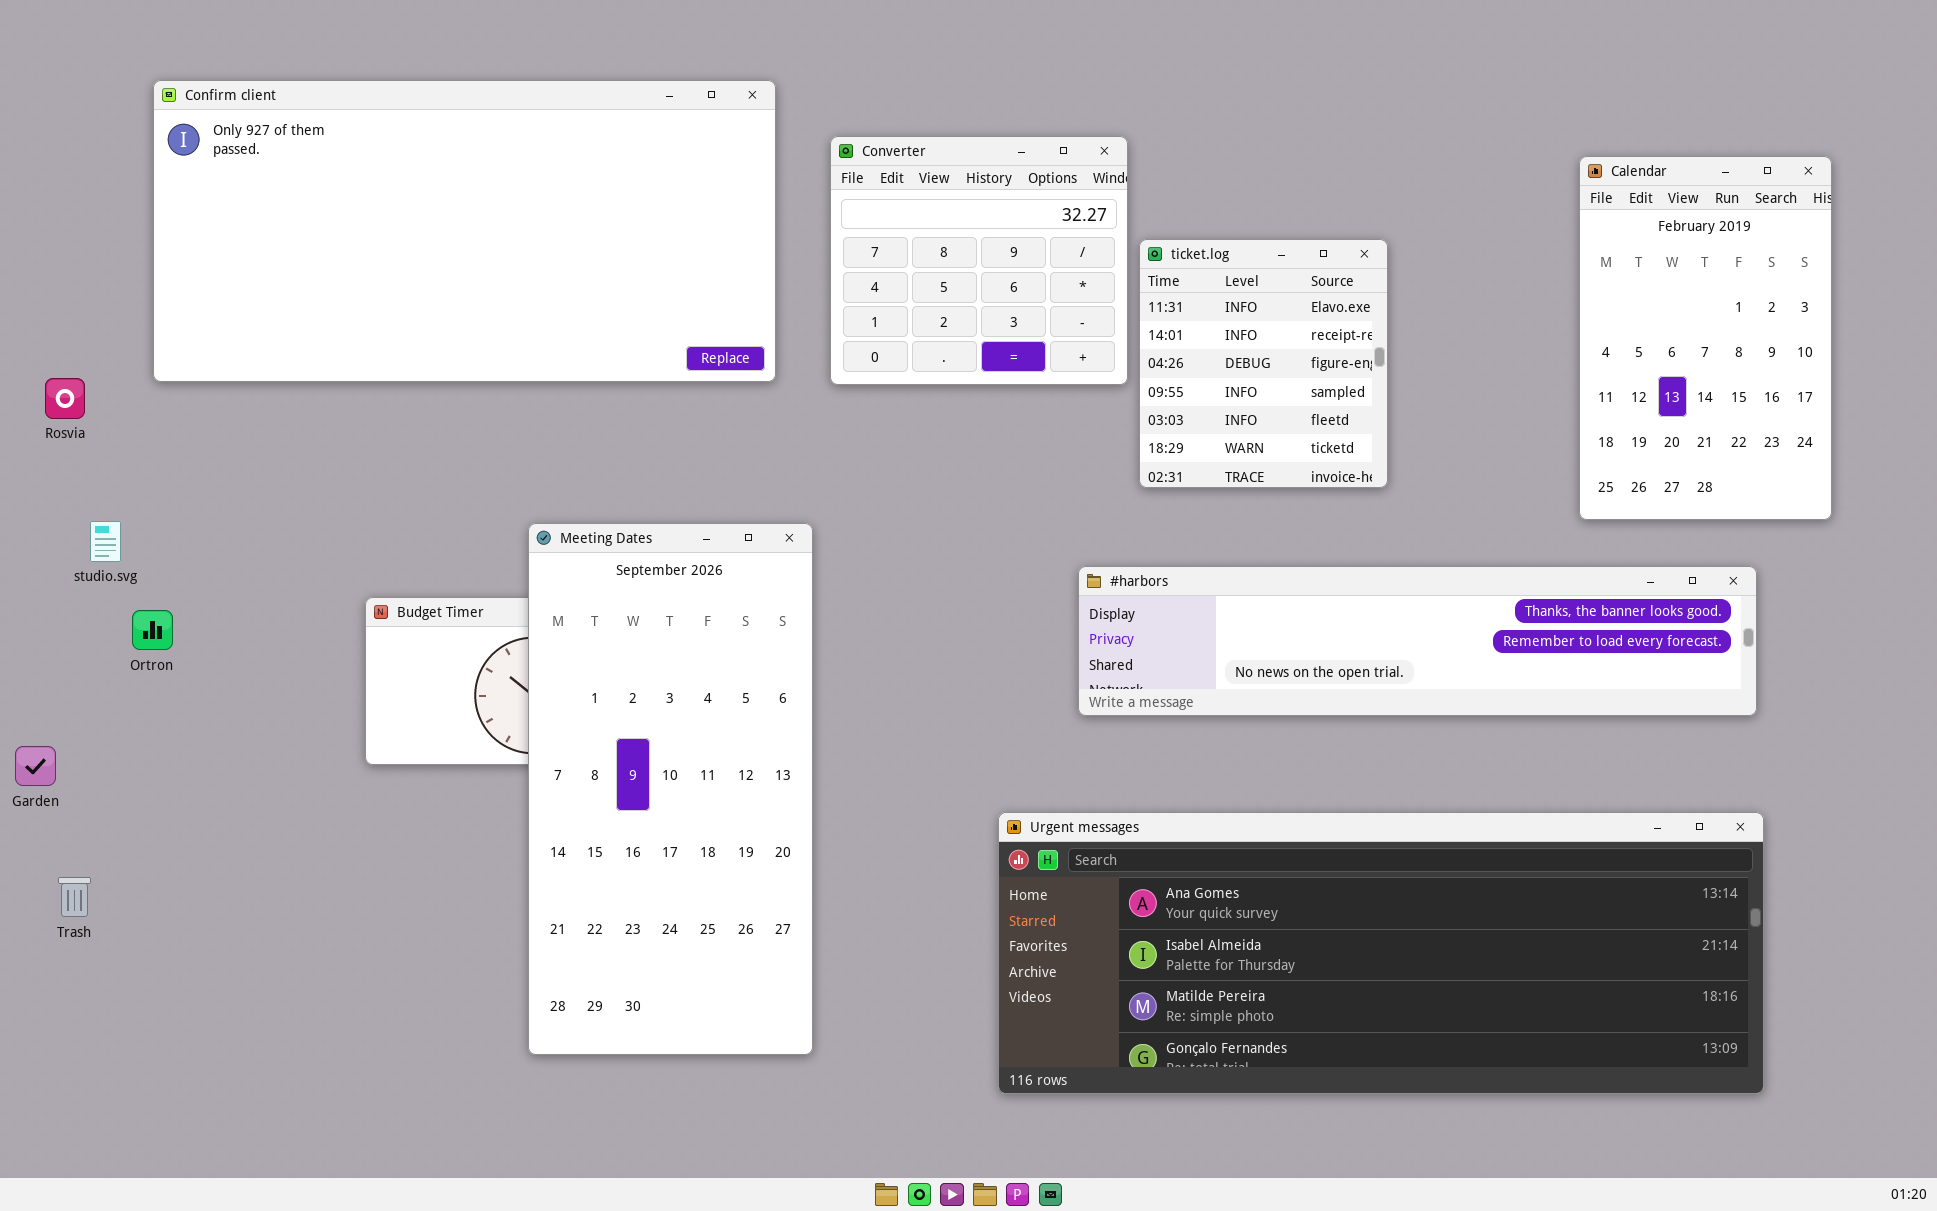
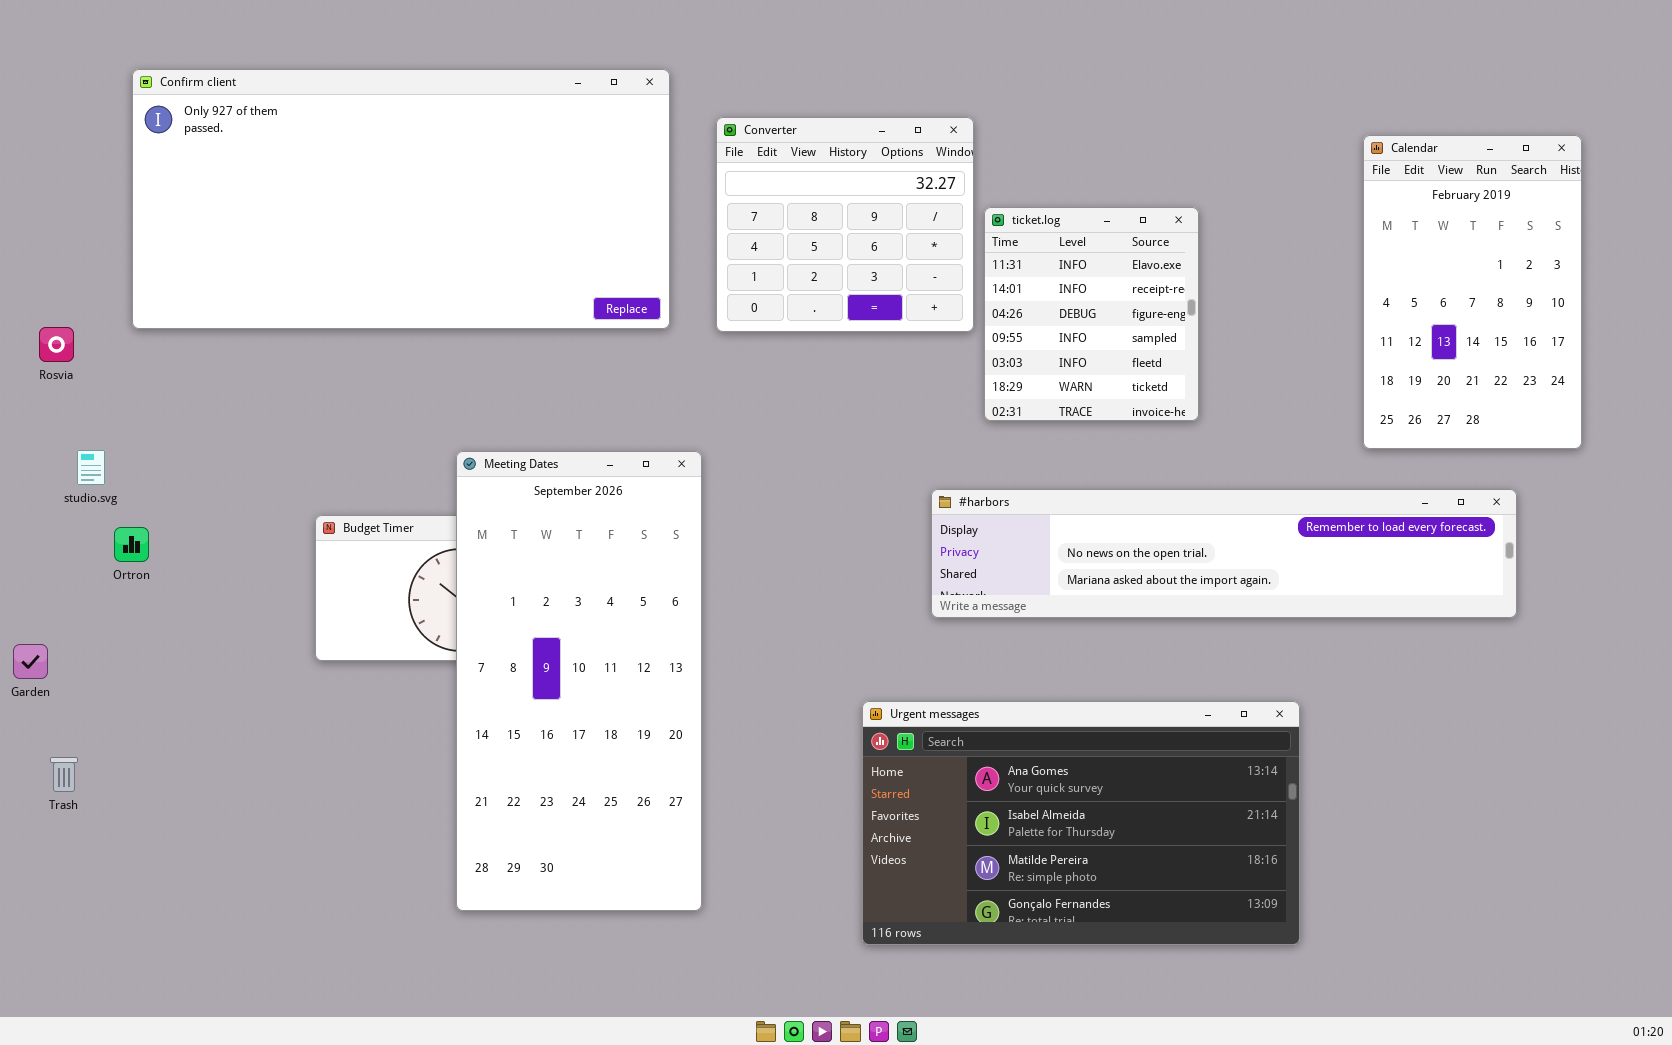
#harbors: [1078,566,1757,716] -> [931,489,1517,618], scrolled down 1 row
Urgent messages: [998,812,1764,1094] -> [862,701,1300,945], resized

